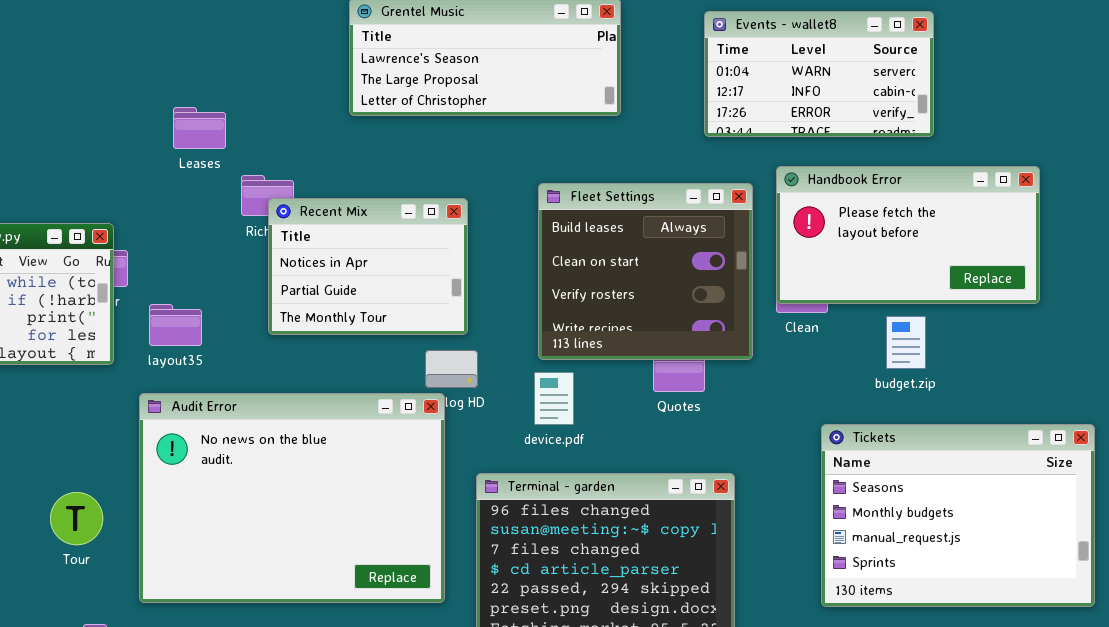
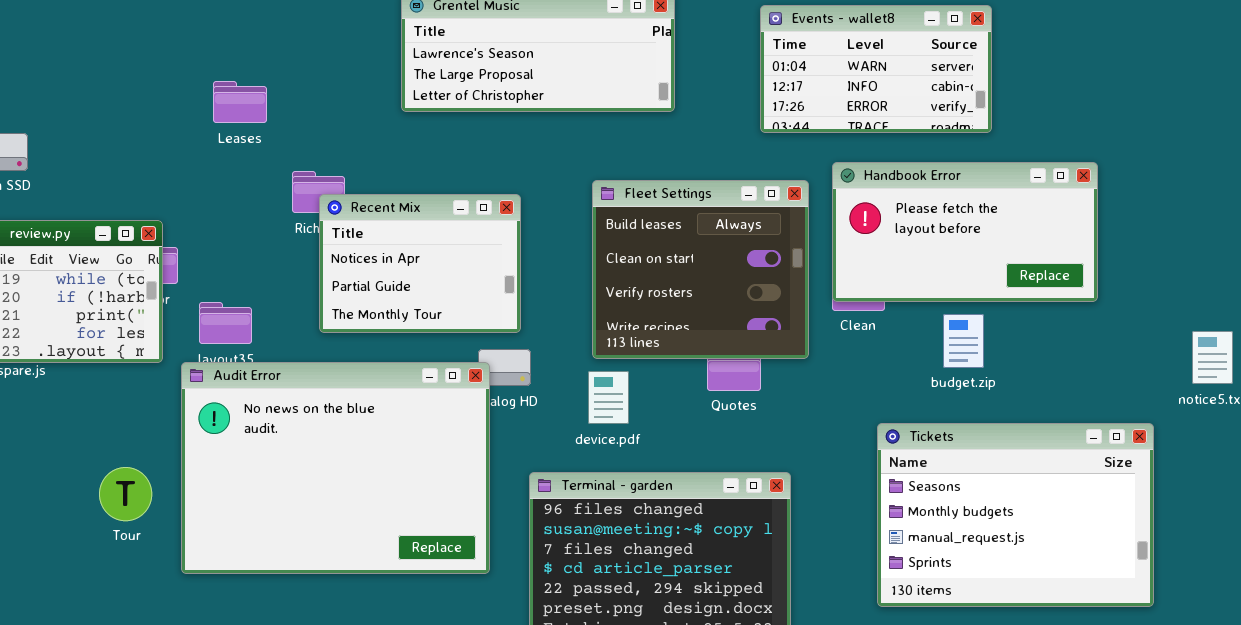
Leases: [173,107,226,149] -> [213,81,267,123], moved
Audit Error: [139,393,445,603] -> [181,362,490,574], moved
Tour: [50,492,103,545] -> [99,467,152,521], moved

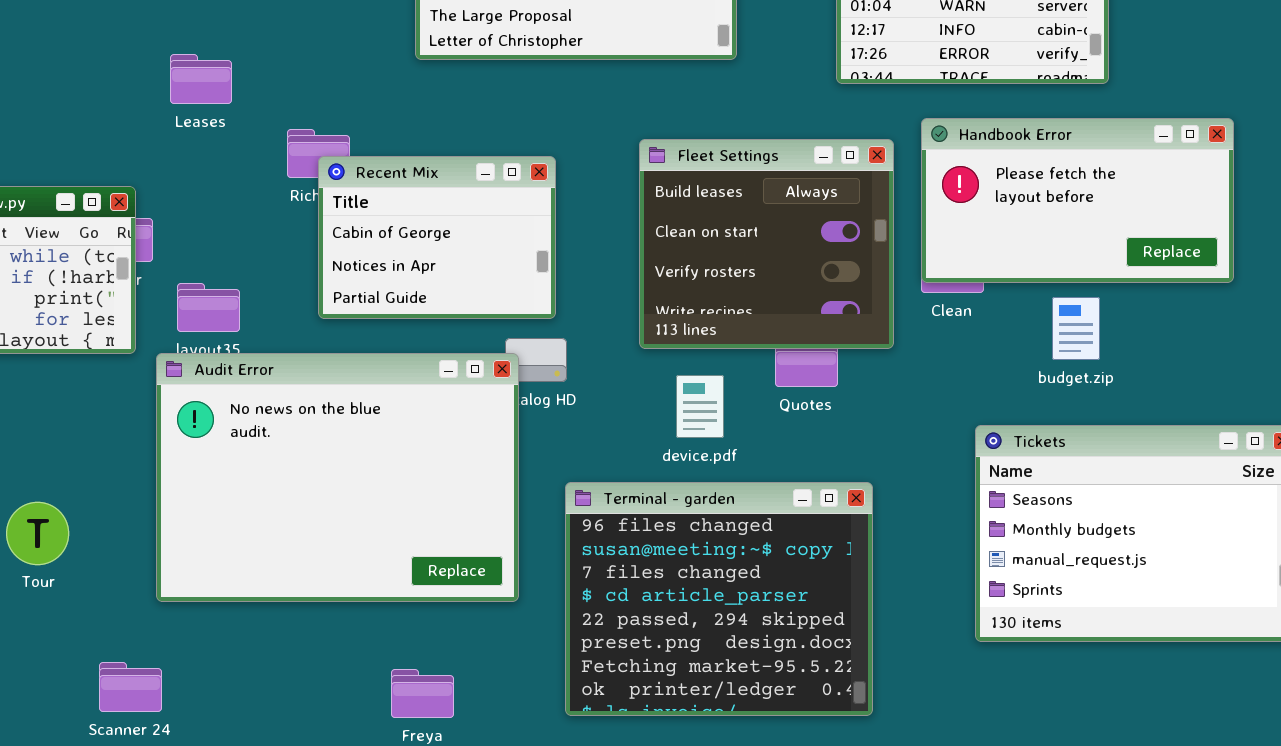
Leases: [213,81,267,123] -> [170,54,232,104], moved
Recent Mix: [319,194,521,333] -> [318,156,556,319], scrolled up 1 row
device.pdf: [588,371,629,424] -> [676,375,724,438], moved
Tour: [99,467,152,521] -> [6,502,69,565], moved

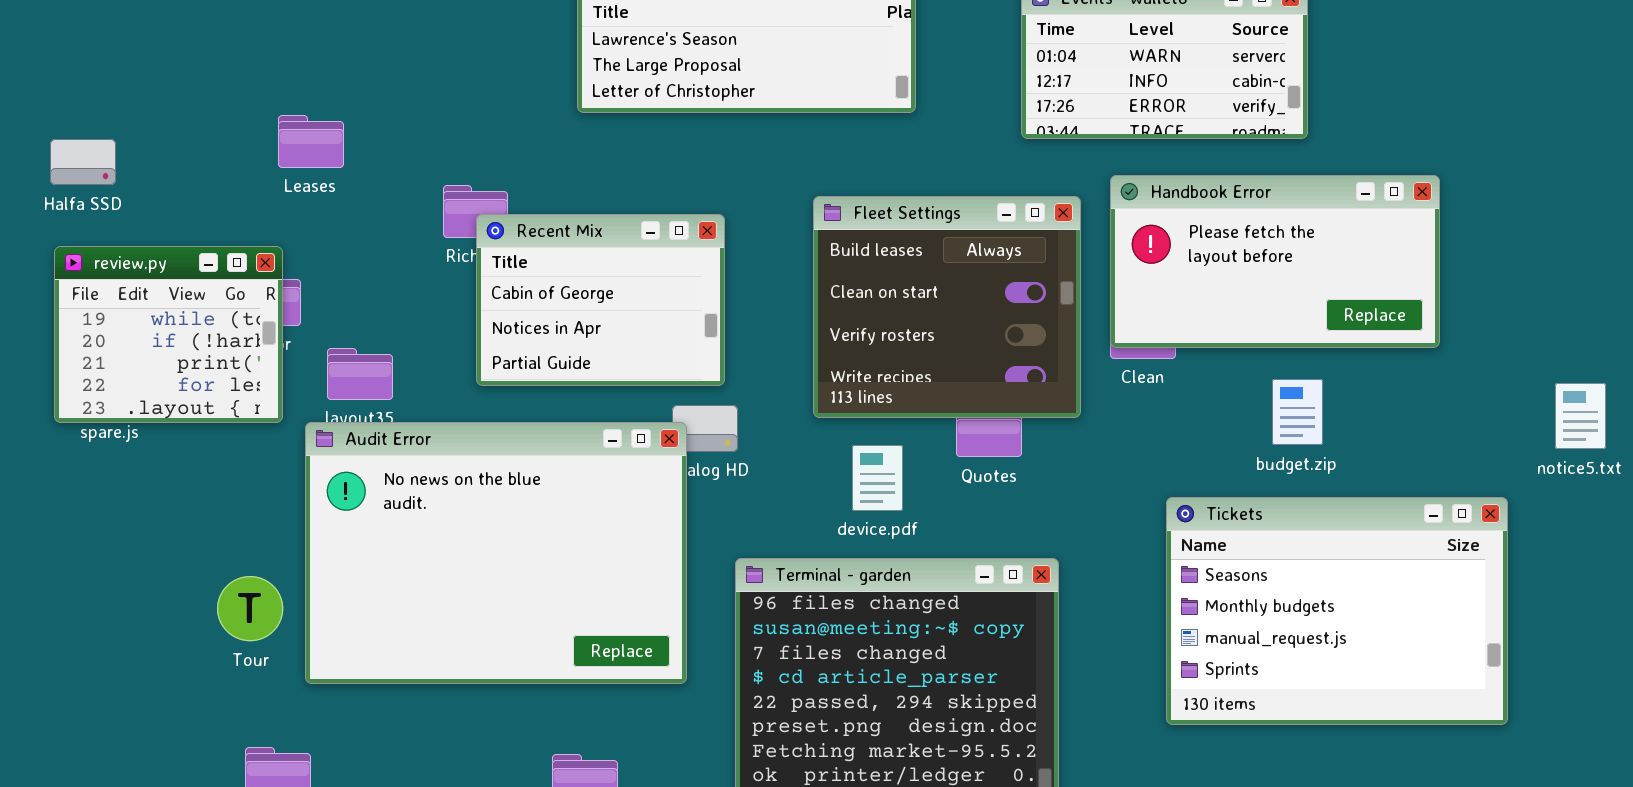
Leases: [170,54,232,104] -> [278,115,344,168], moved
budget.zip: [1052,297,1100,360] -> [1272,379,1323,445], moved
Tour: [6,502,69,565] -> [217,576,283,641], moved

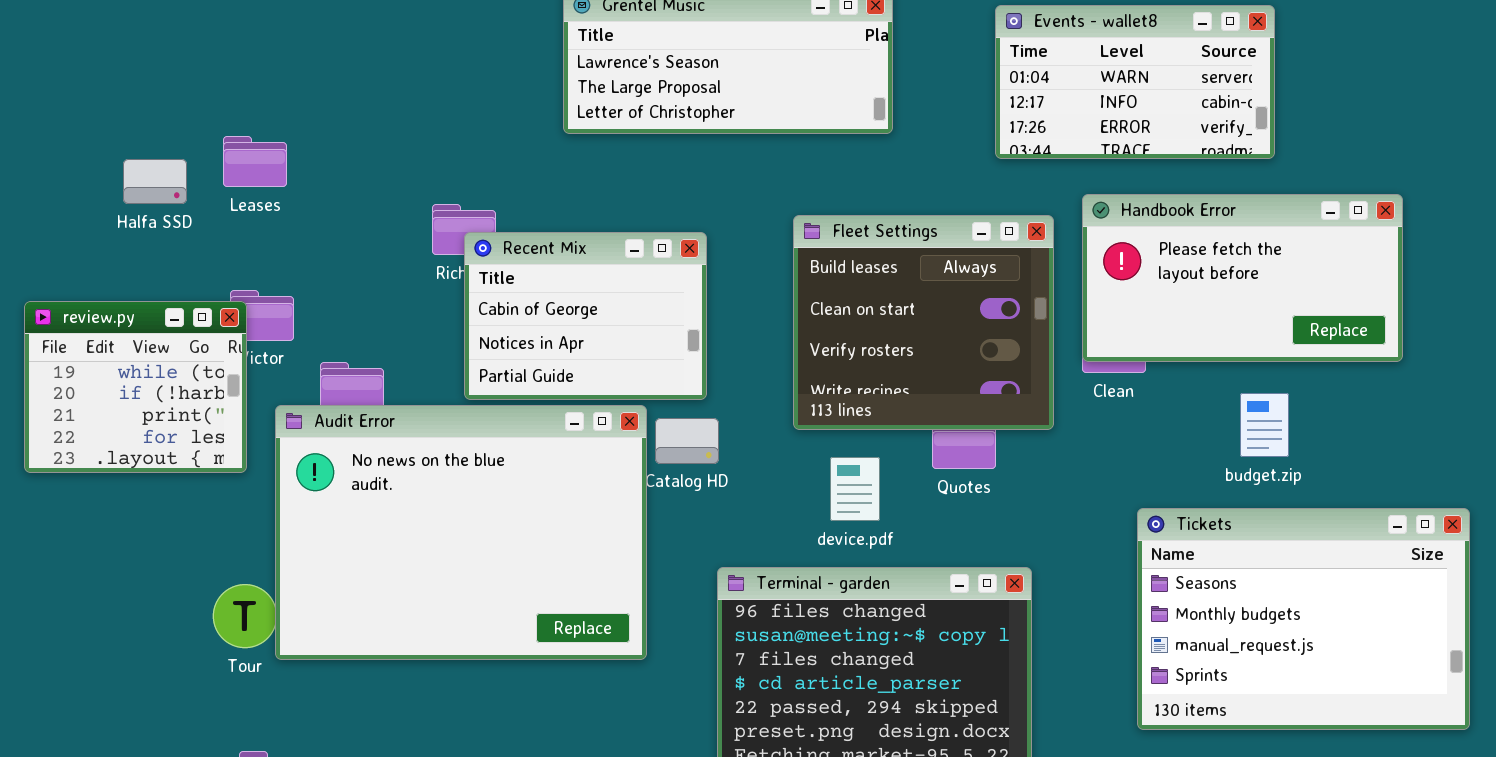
Leases: [278,115,344,168] -> [223,136,287,187], moved
Halfa SSD: [50,139,116,185] -> [123,159,187,204], moved
review.py: [54,246,283,423] -> [24,301,247,473], moved
Audit Error: [305,422,687,684] -> [275,405,647,660], moved

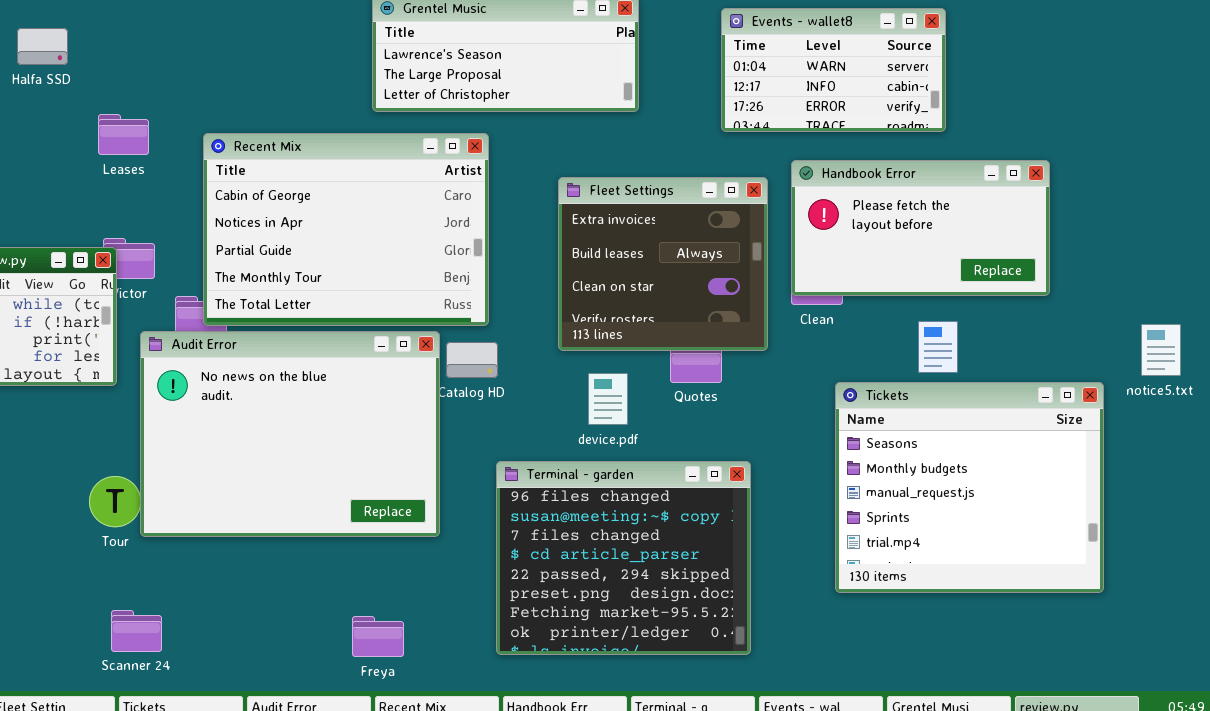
Halfa SSD: [123,159,187,204] -> [17,28,68,65], moved
Fleet Settings: [793,215,1054,430] -> [558,177,768,351], scrolled up 1 row
Recent Mix: [464,232,707,400] -> [203,133,489,326], resized
Tickets: [1137,508,1470,730] -> [835,382,1104,593], resized

